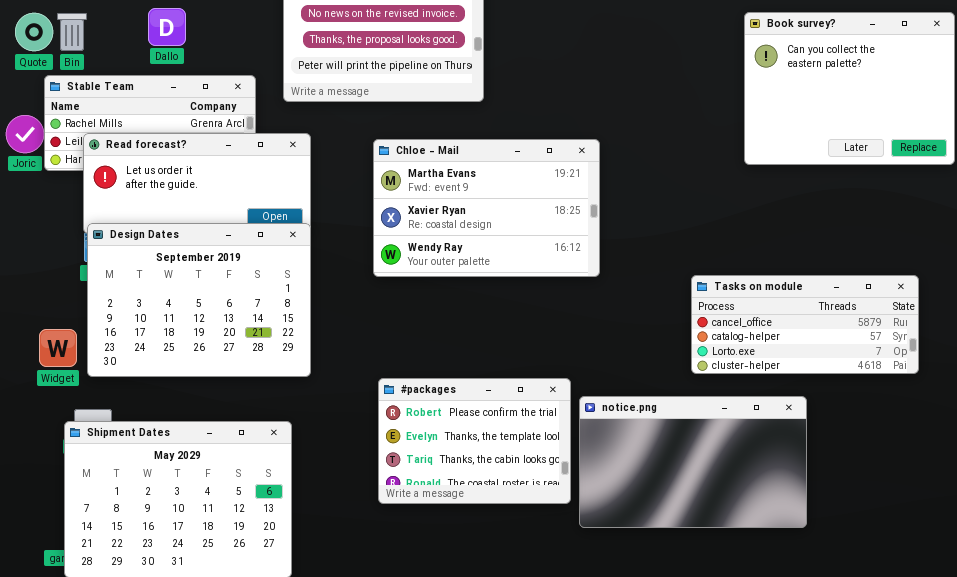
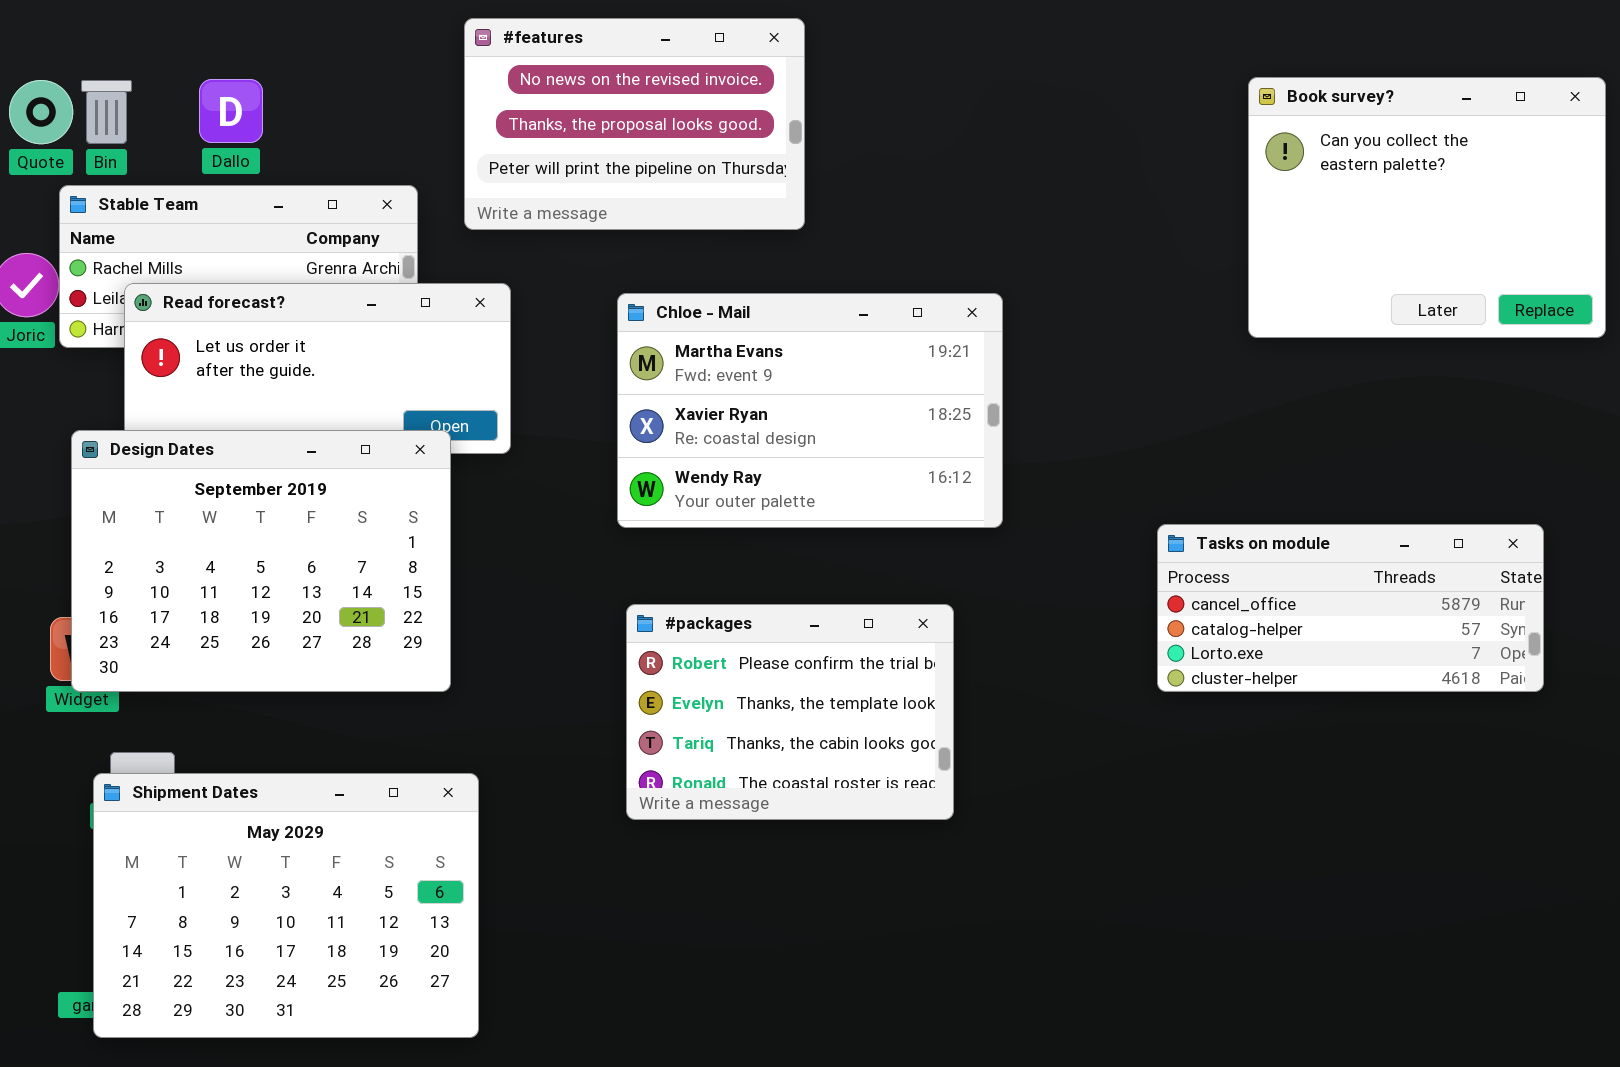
Dallo: [148,8,186,46] -> [199,79,263,143], moved
Design Dates: [87,223,311,377] -> [71,430,451,692], moved
#packages: [378,378,571,504] -> [626,604,954,820], moved
notice.png: [579,396,807,528] -> none, closed

